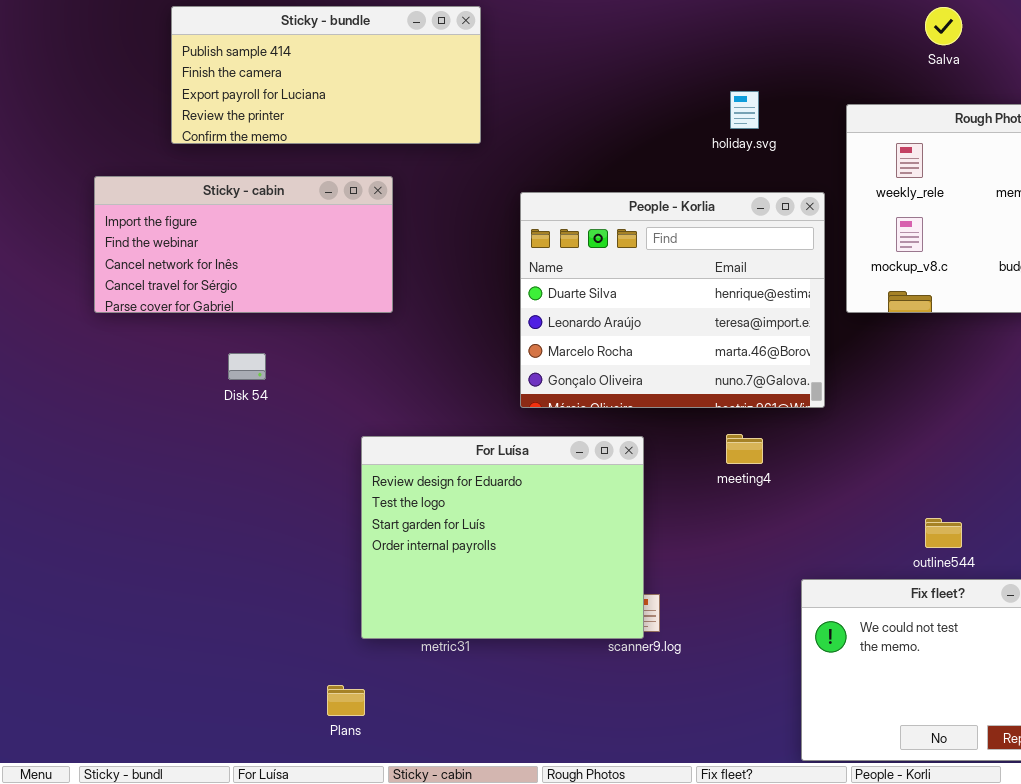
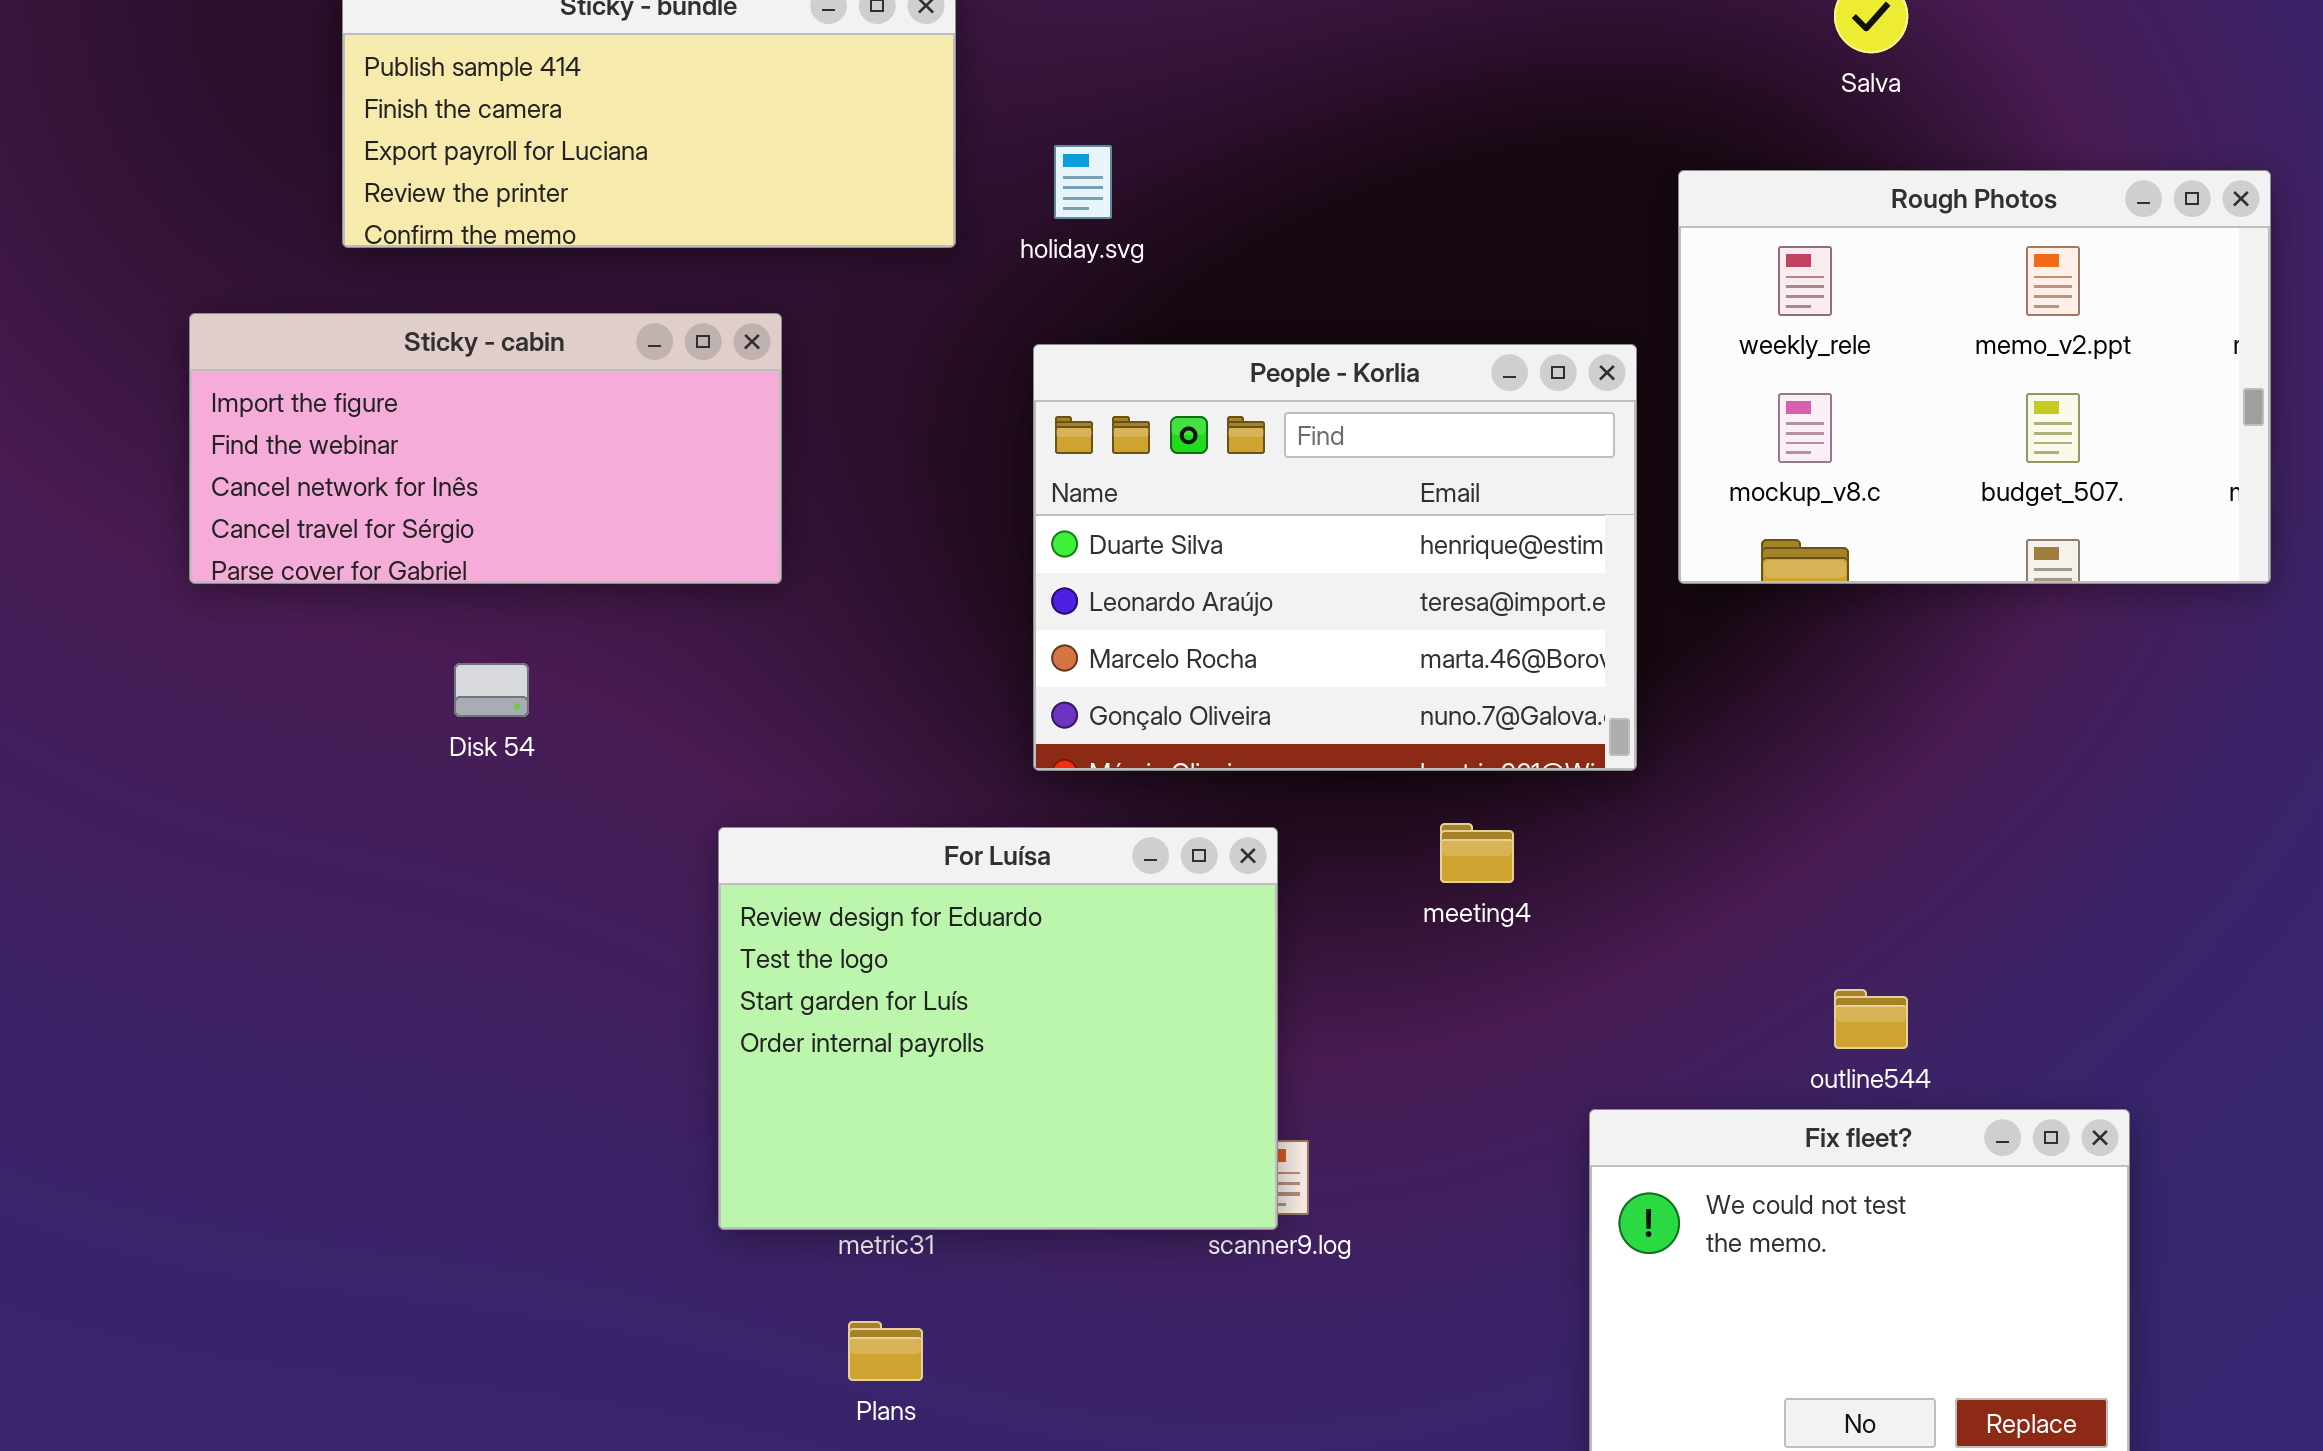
holiday.svg: [730,91,759,129] -> [1054,145,1112,219], moved
Plans: [327,685,365,716] -> [848,1321,923,1381], moved

